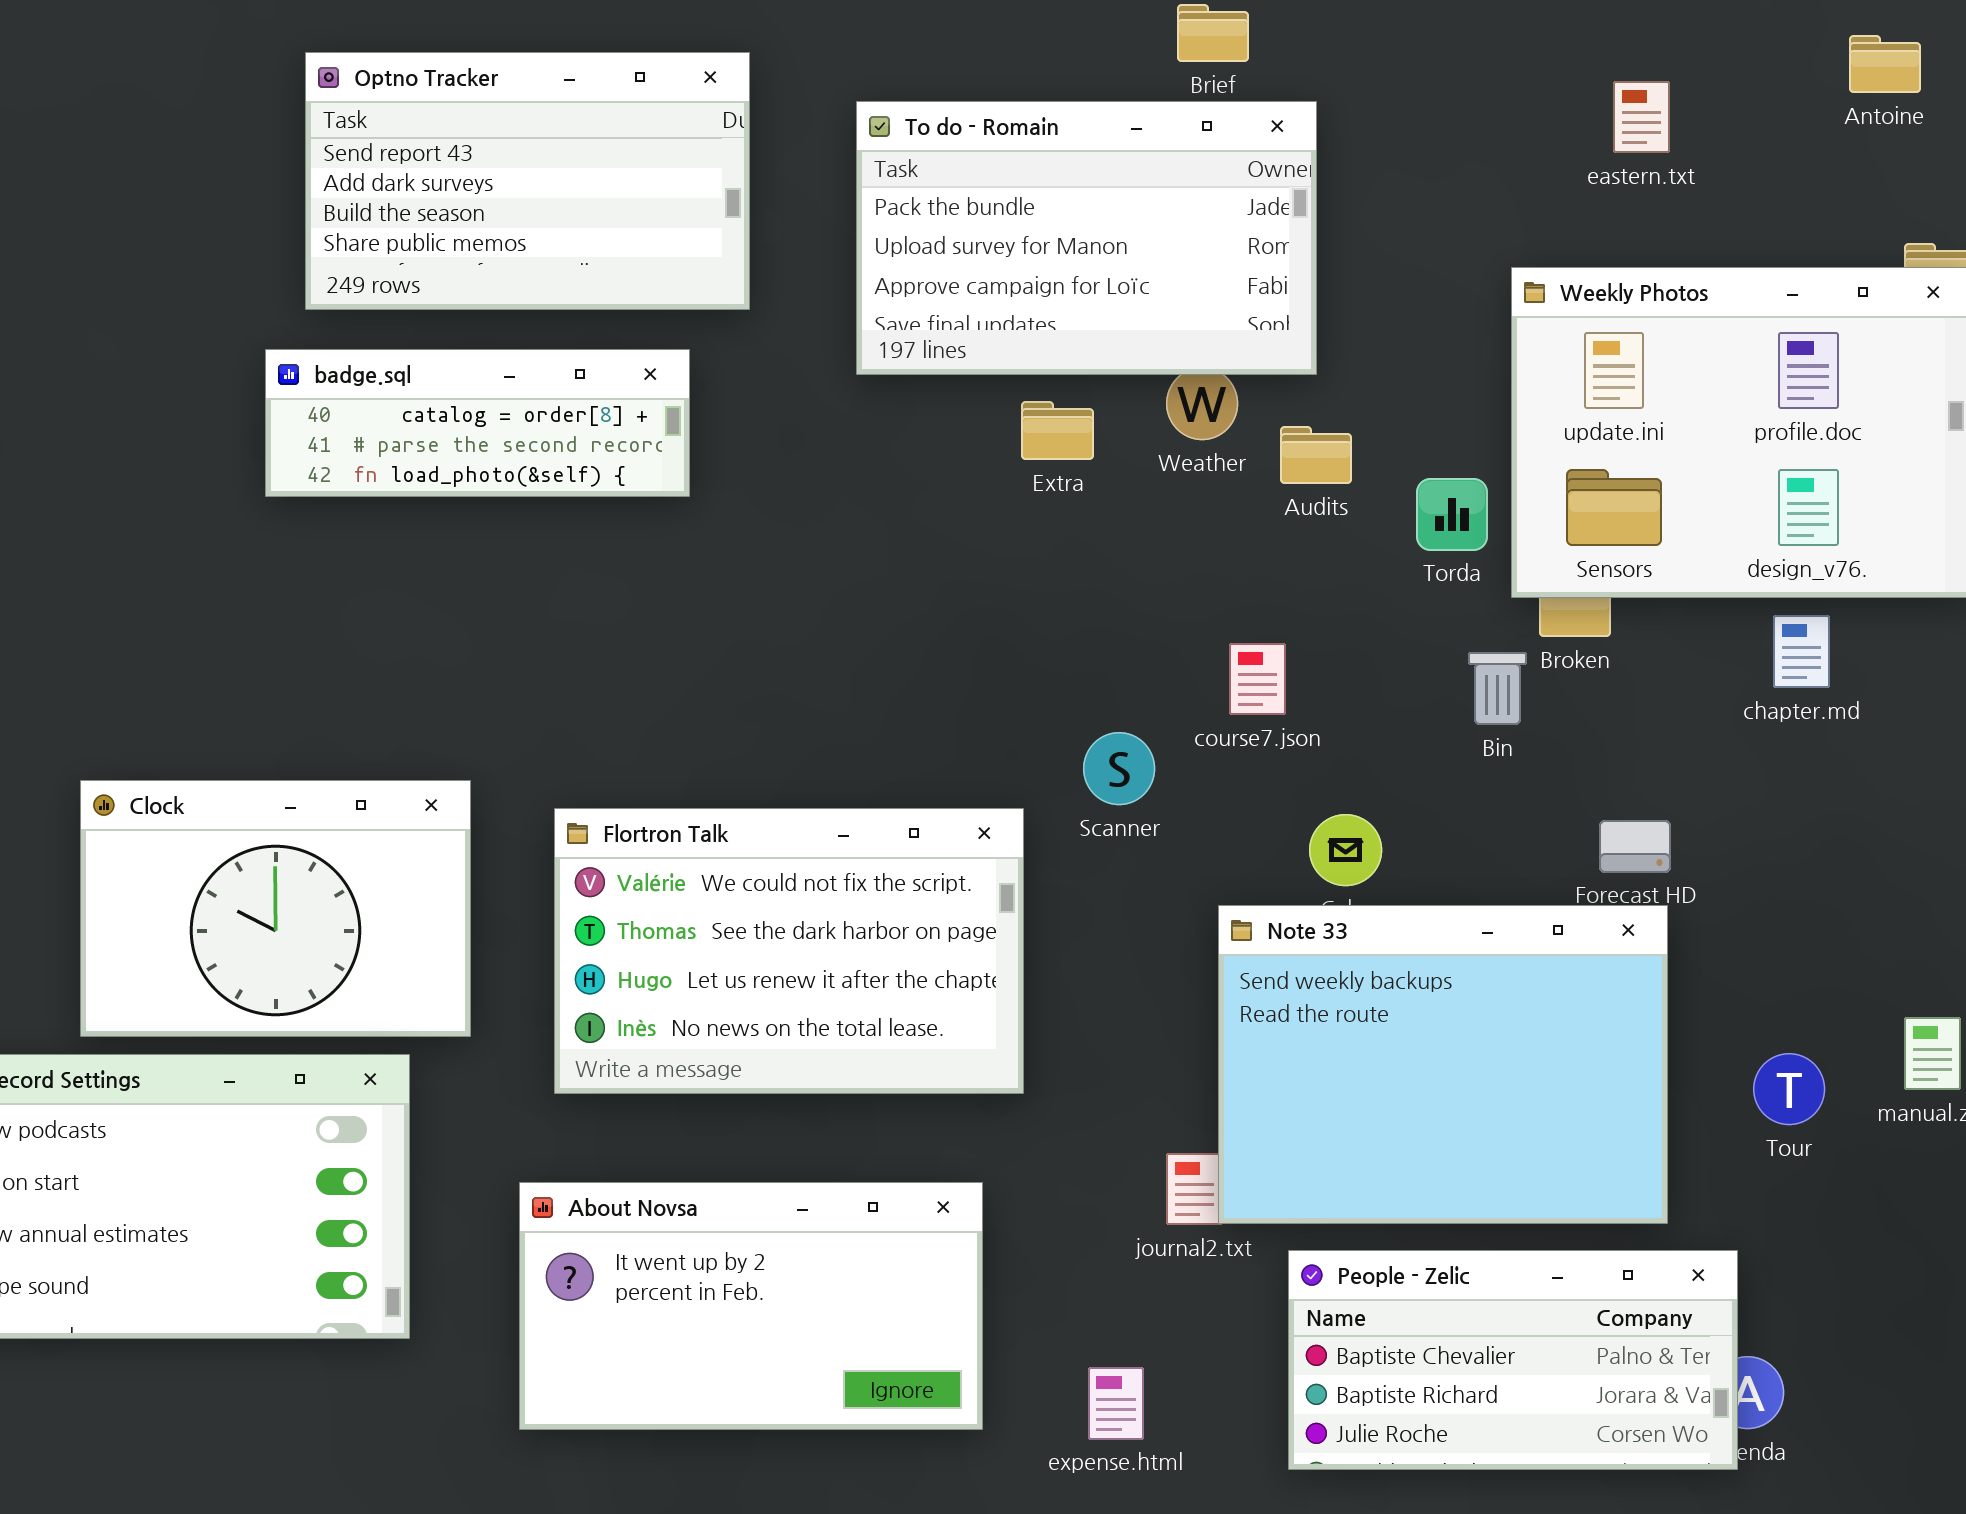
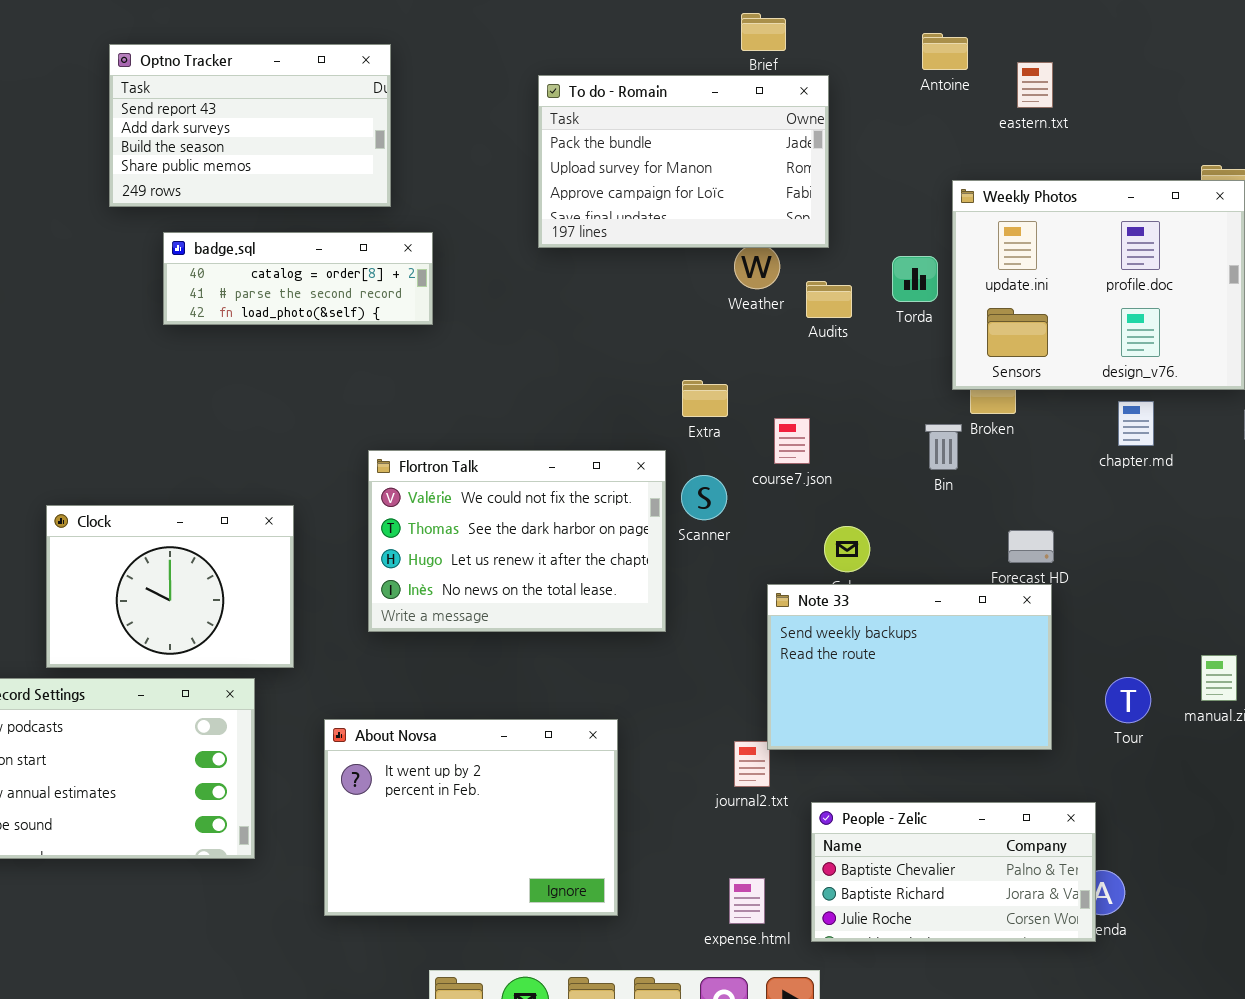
Antoine: [1849,35,1921,93] -> [922,33,968,70], moved
Optno Tracker: [305,52,750,310] -> [109,44,391,207], moved
Extra: [1021,401,1094,460] -> [682,380,728,417], moved
Torda: [1416,478,1488,551] -> [892,256,938,302], moved
Flortron Talk: [554,808,1024,1094] -> [368,450,666,632], moved
Note 33: [1218,905,1668,1224] -> [767,584,1052,750], resized
About Novsa: [519,1182,983,1430] -> [324,719,618,916], resized
expense.html: [1088,1367,1144,1440] -> [729,878,765,924], moved

